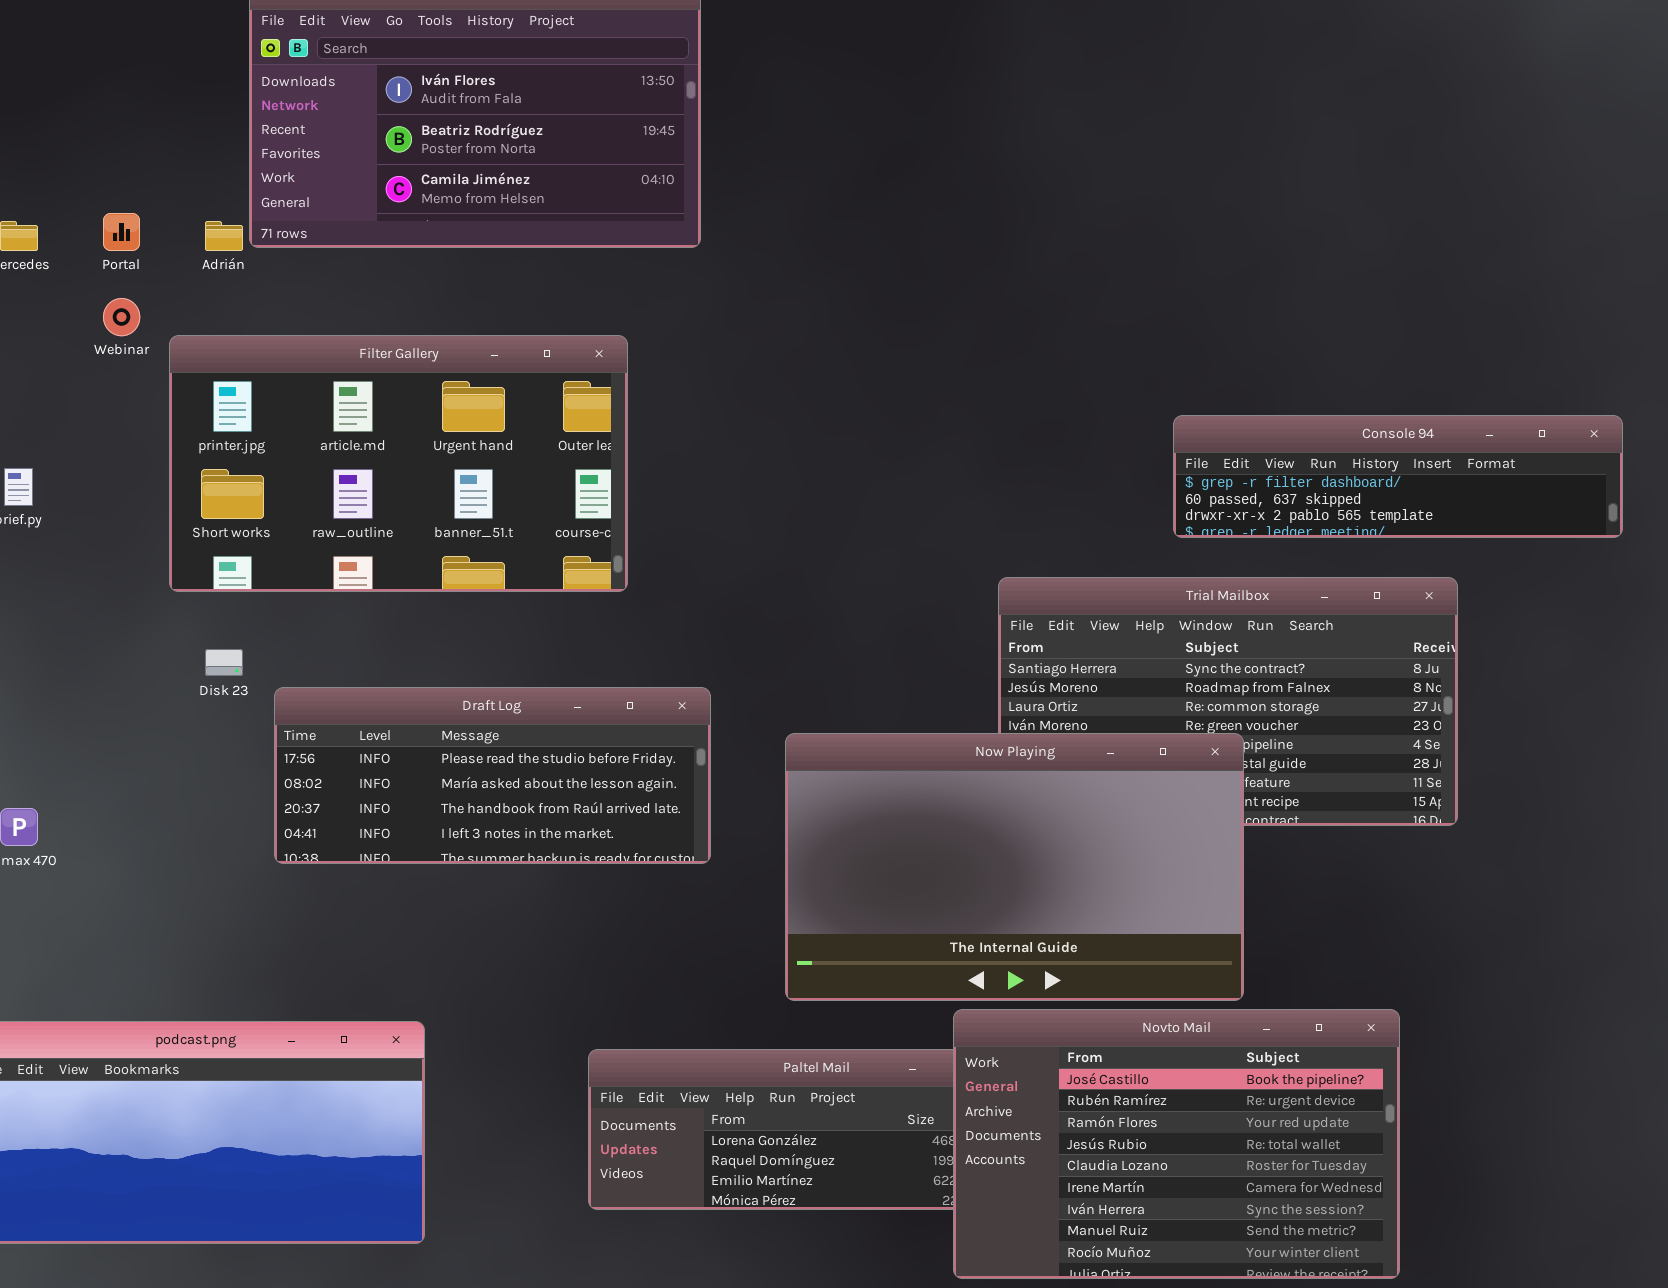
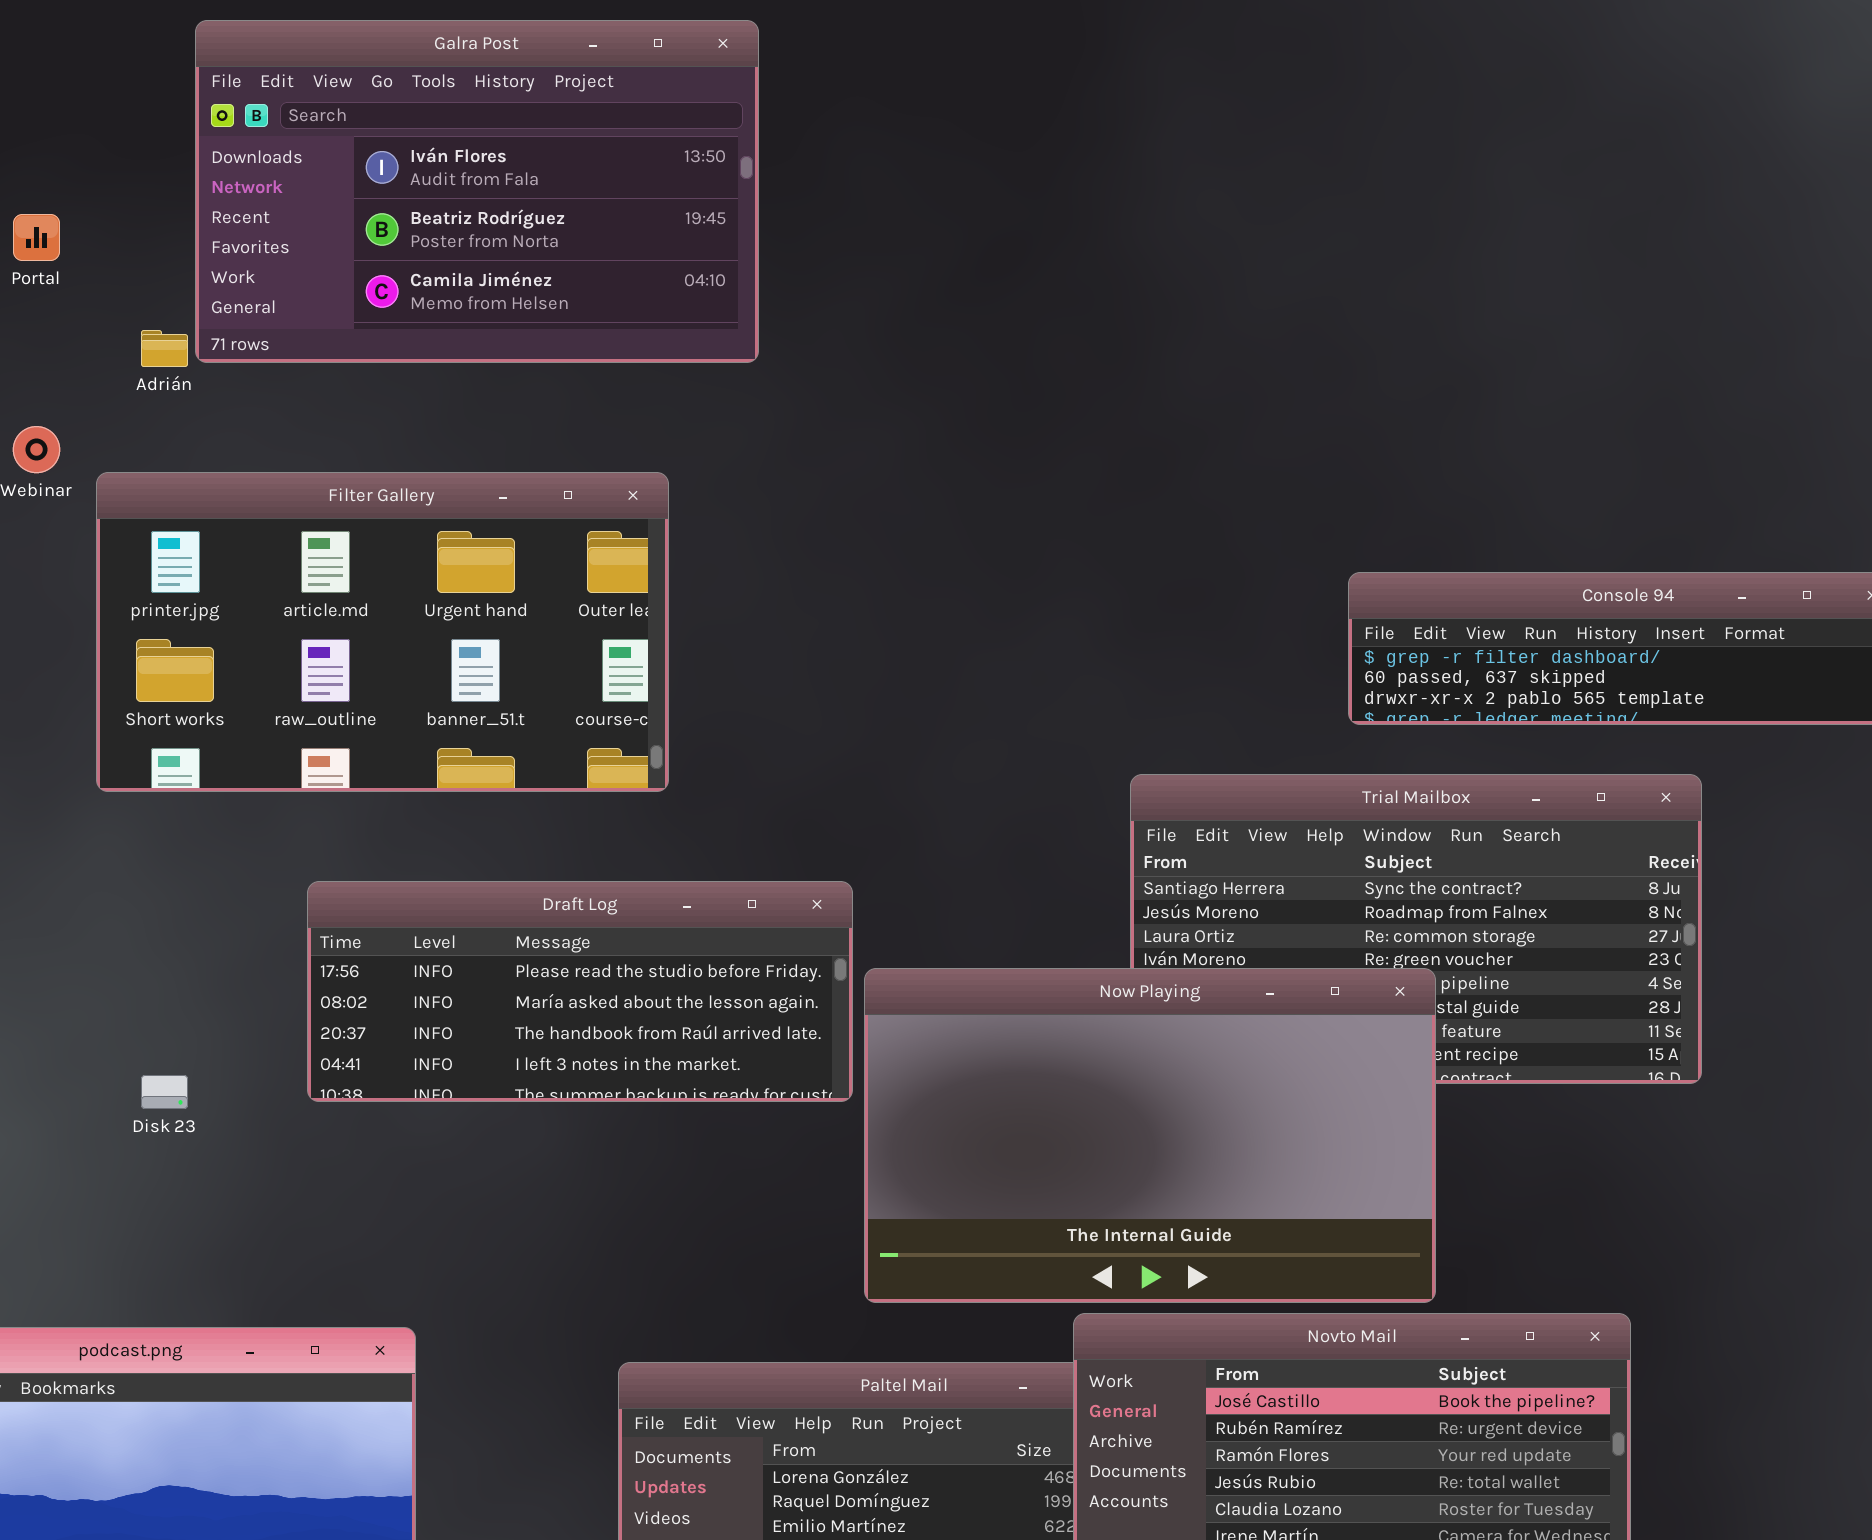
Portal: [103,213,140,251] -> [13,214,60,261], moved
Disk 23: [205,649,243,676] -> [141,1075,188,1109], moved
Draft Log: [274,687,711,864] -> [307,881,853,1102], moved

